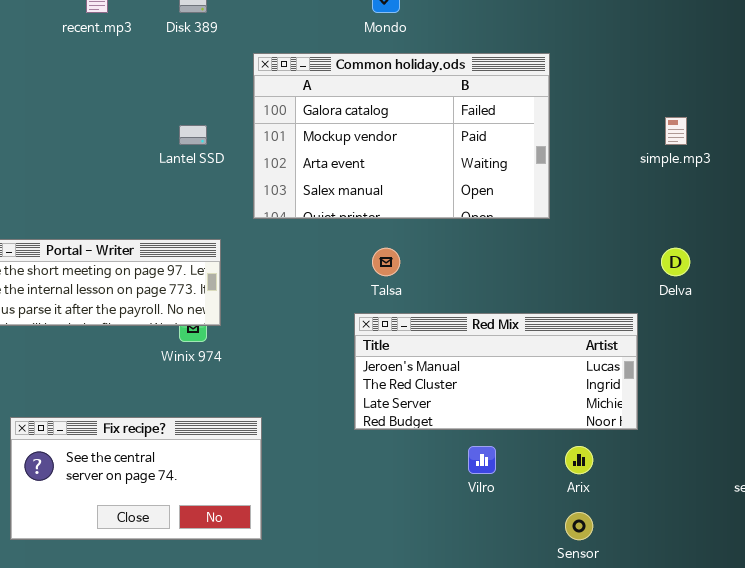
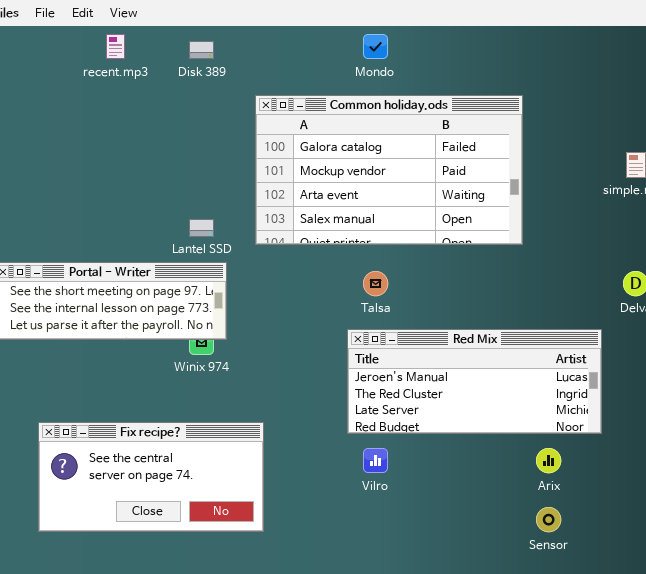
Lantel SSD: [179,125,207,145] -> [189,219,214,237], moved
Vilro: [468,446,496,474] -> [363,448,388,473], moved

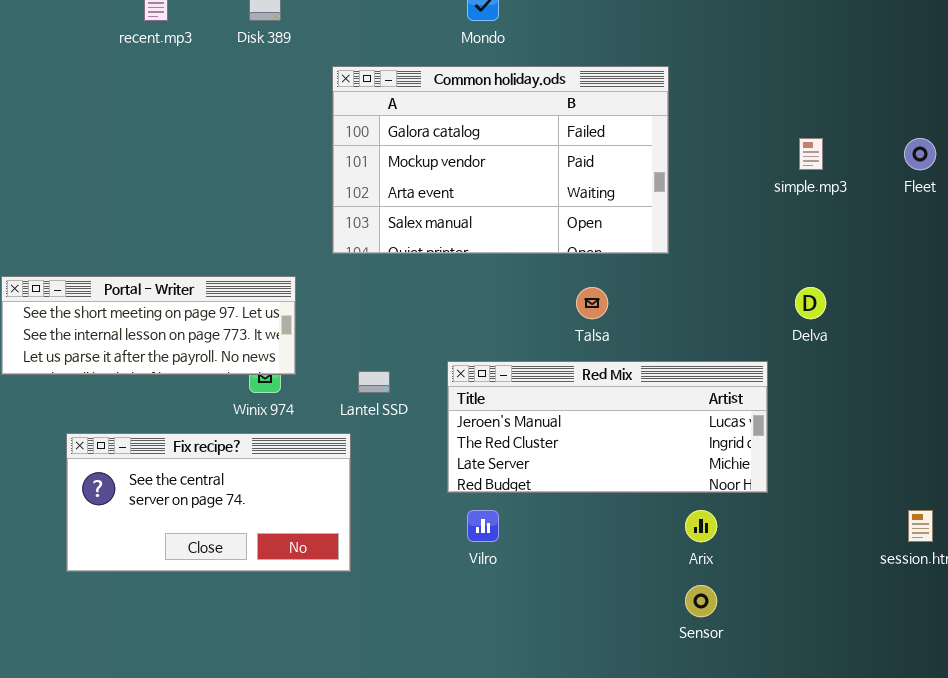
Lantel SSD: [189,219,214,237] -> [358,371,390,393], moved
Talsa: [363,271,388,296] -> [576,287,608,319], moved
Fix recipe?: [38,422,264,532] -> [66,433,351,572], moved

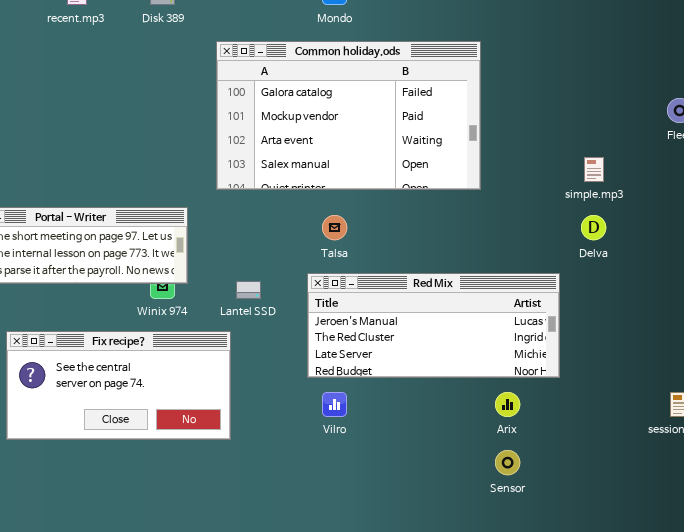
simple.mp3: [799,138,823,170] -> [584,157,604,182], moved
Talsa: [576,287,608,319] -> [322,215,347,240], moved

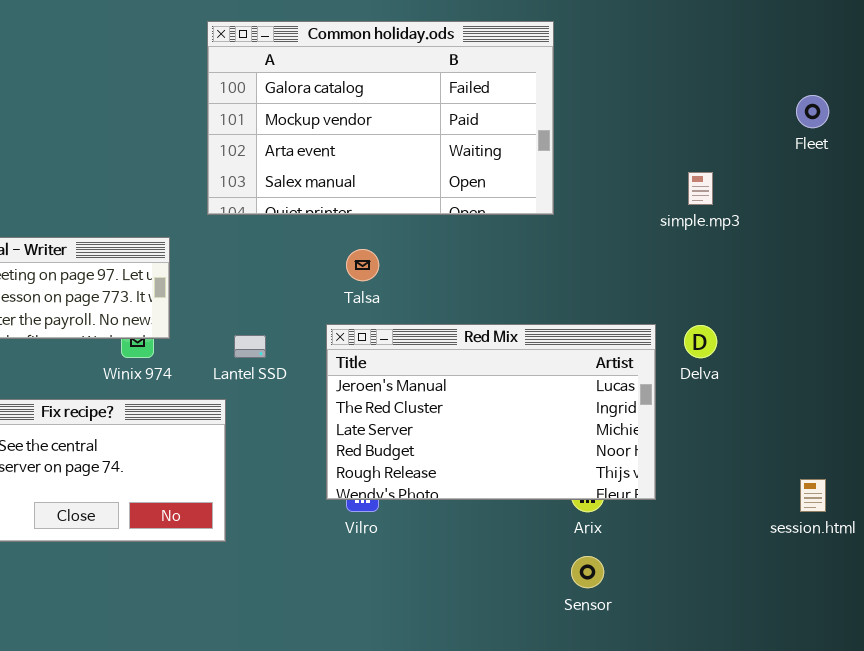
Delva: [581,215,606,240] -> [684,325,717,358], moved
Red Mix: [307,273,560,378] -> [326,324,656,500], resized

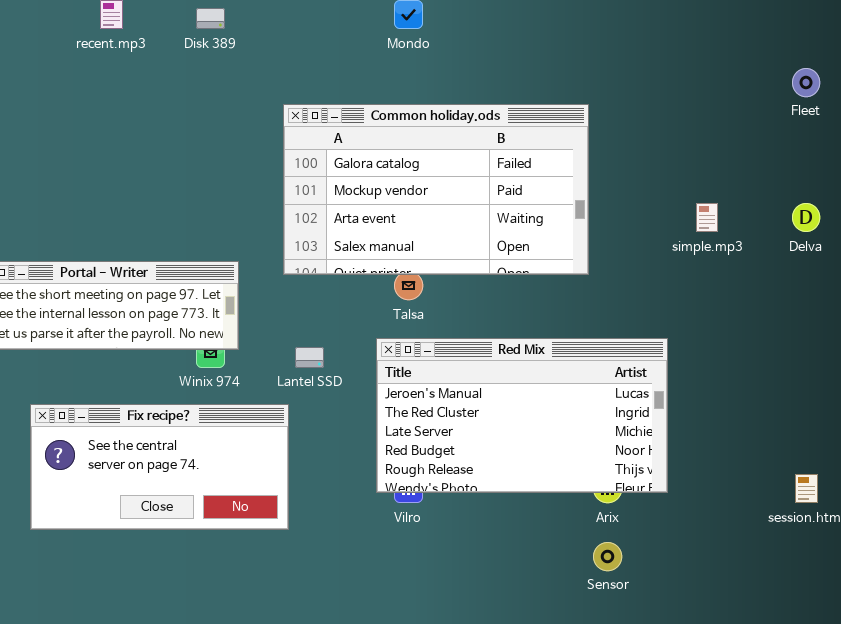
Common holiday.ods: [207,21,554,215] -> [283,104,589,275], moved
Fleet: [796,95,829,128] -> [792,68,820,97], moved
Delva: [684,325,717,358] -> [792,203,820,232], moved

